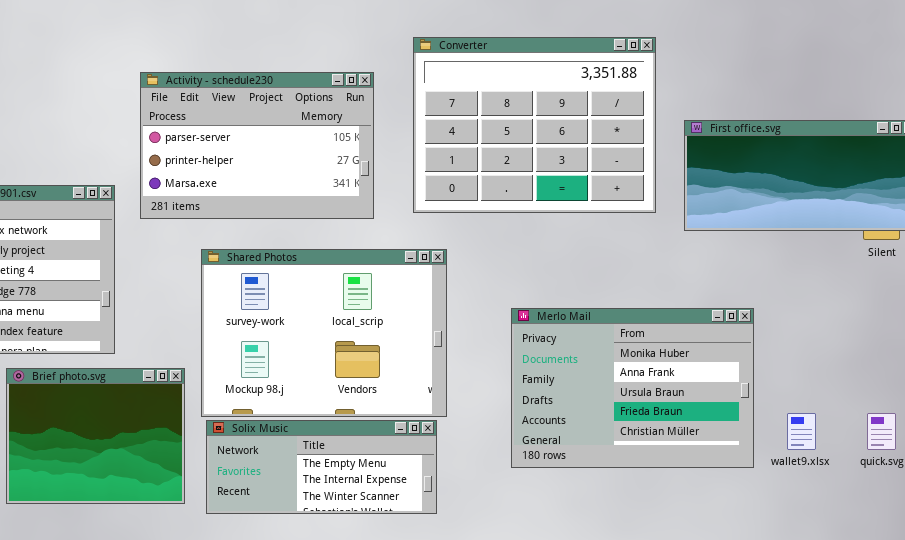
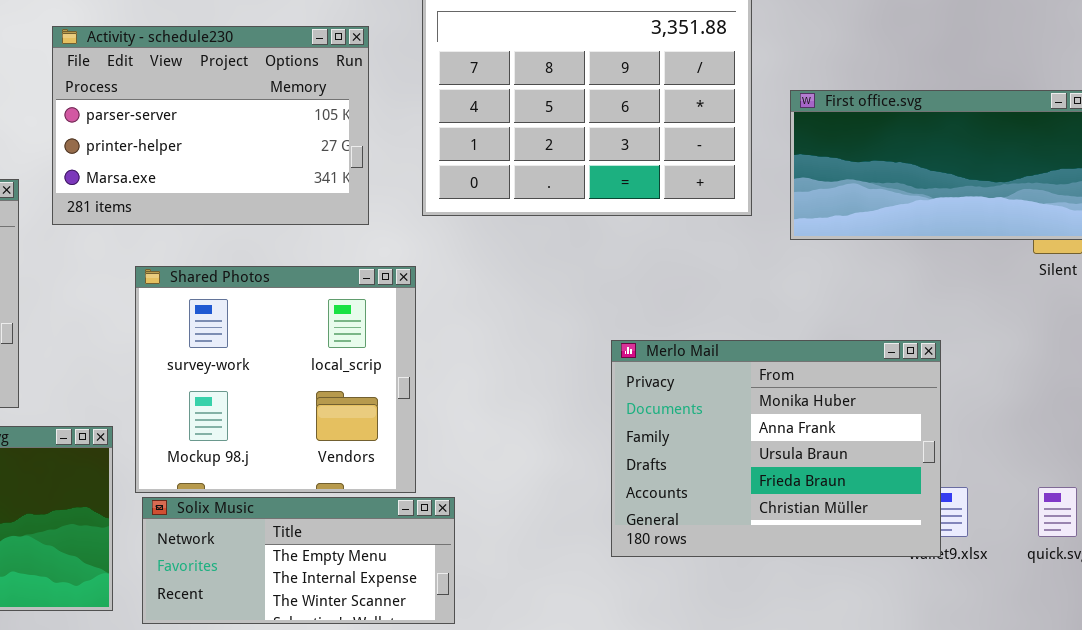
Shared Photos: [201,249,447,417] -> [135,266,416,493], resized
Merlo Mail: [511,308,754,468] -> [611,340,941,557], moved

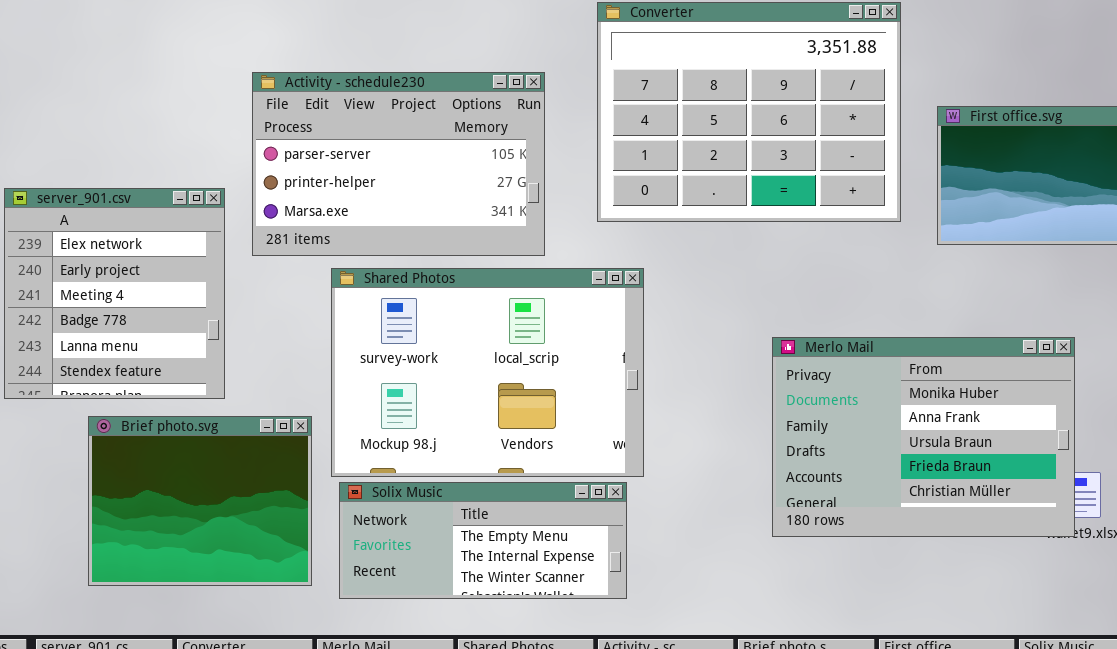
Activity - schedule230: [52,26,369,225] -> [252,72,545,256], moved
Shared Photos: [135,266,416,493] -> [331,268,644,477], resized

